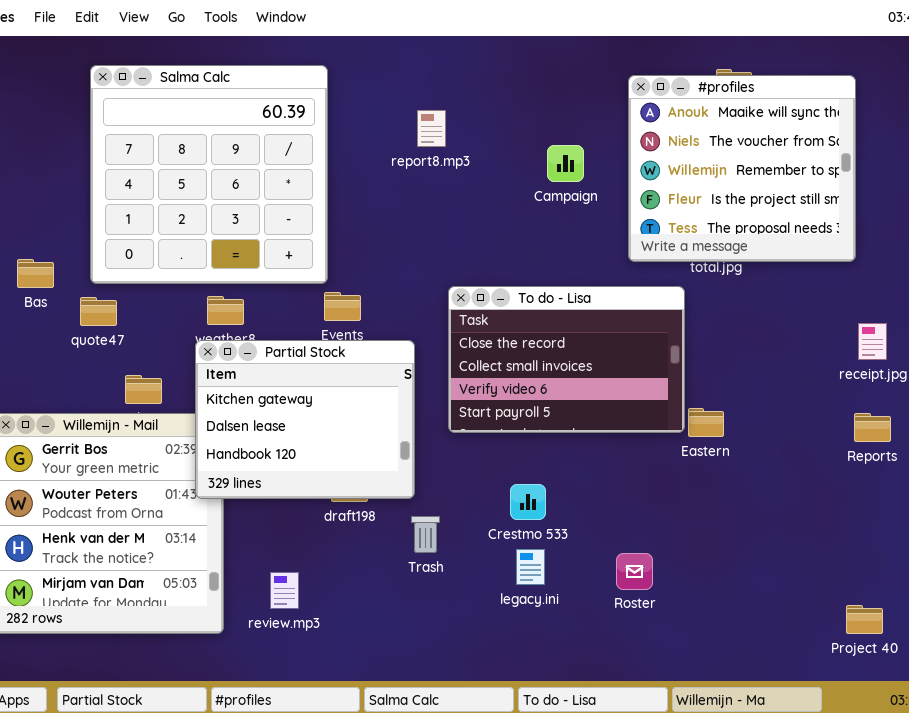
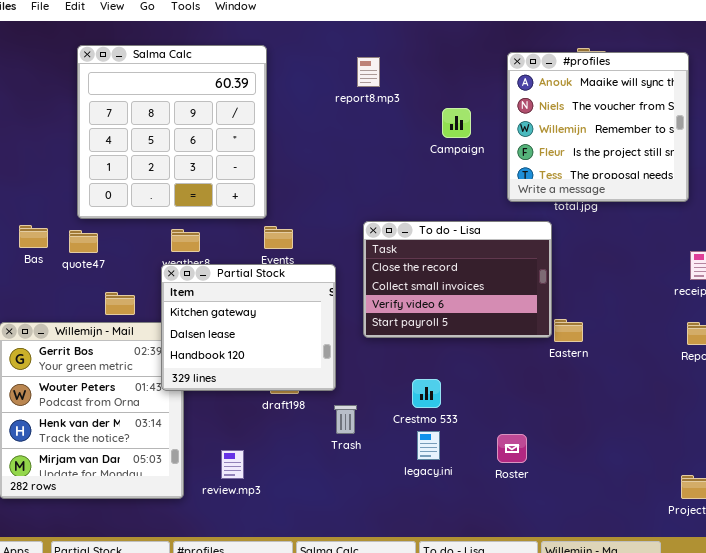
report8.mp3: [417,110,446,147] -> [357,57,380,87], moved
Bas: [17,259,54,288] -> [19,225,48,248], moved

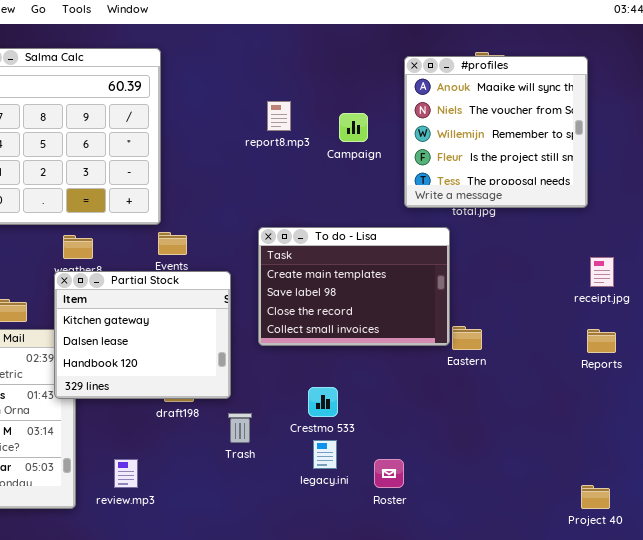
report8.mp3: [357,57,380,87] -> [267,101,291,131], moved
To do - Lisa: [363,221,552,338] -> [258,227,450,346], scrolled up 2 rows
Roster: [497,434,527,463] -> [374,459,404,488], moved

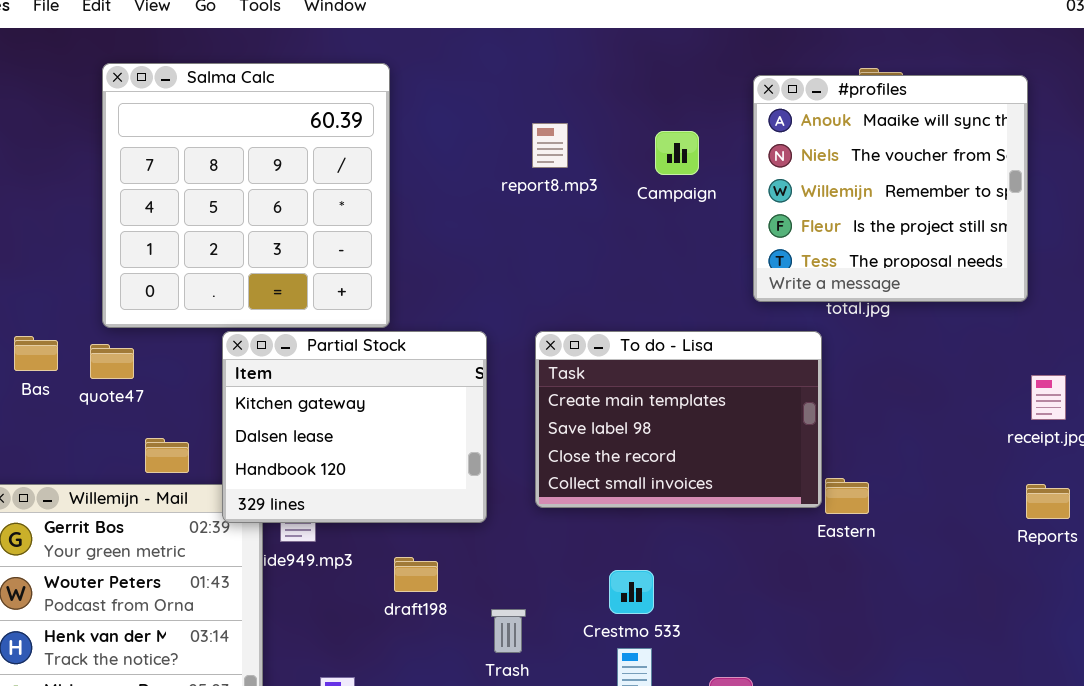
report8.mp3: [267,101,291,131] -> [532,123,568,168], moved
Campaign: [339,113,368,142] -> [655,131,699,175], moved
Partial Stock: [54,271,231,399] -> [222,331,487,523], moved

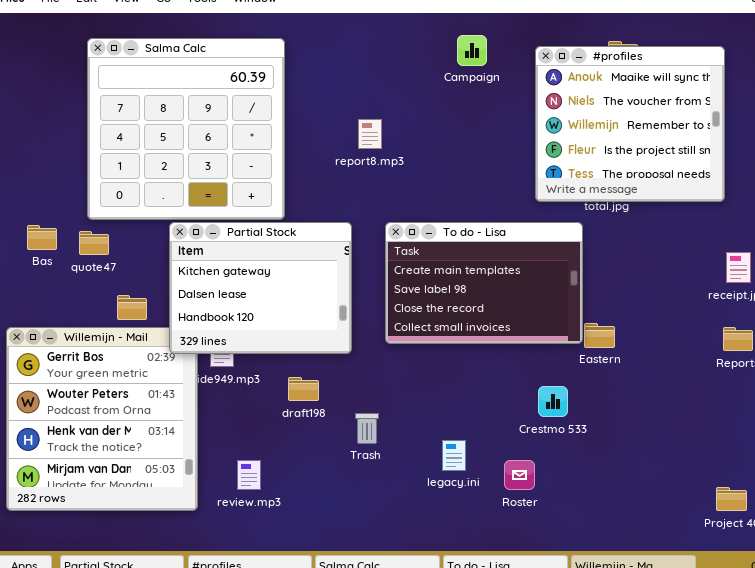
report8.mp3: [532,123,568,168] -> [358,119,382,149], moved
Campaign: [655,131,699,175] -> [457,35,487,66], moved
Crestmo 533: [609,570,654,614] -> [538,386,568,417], moved

